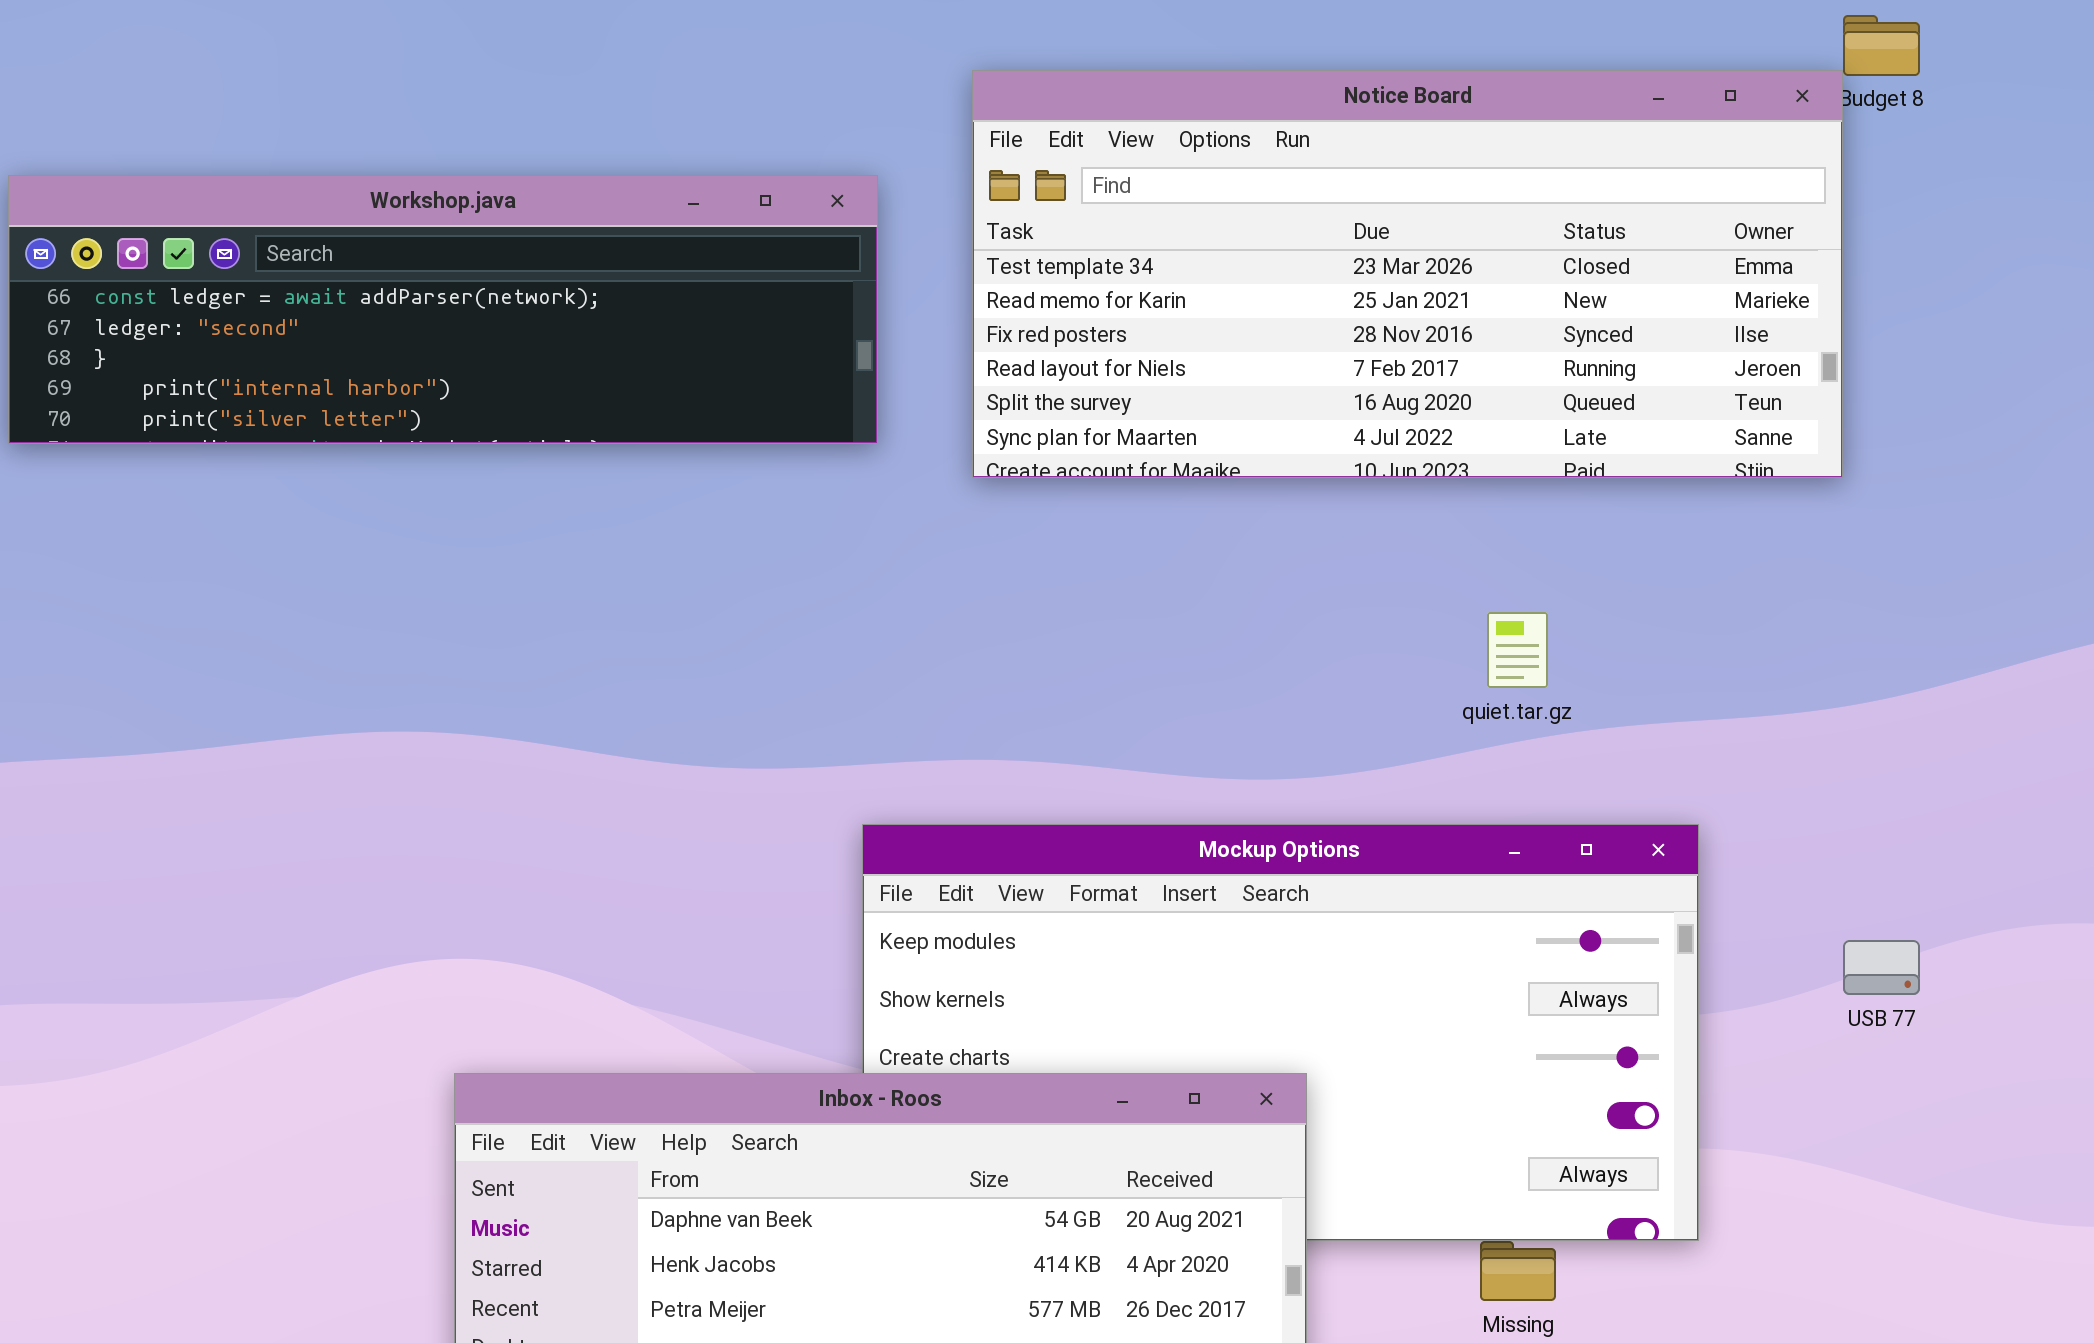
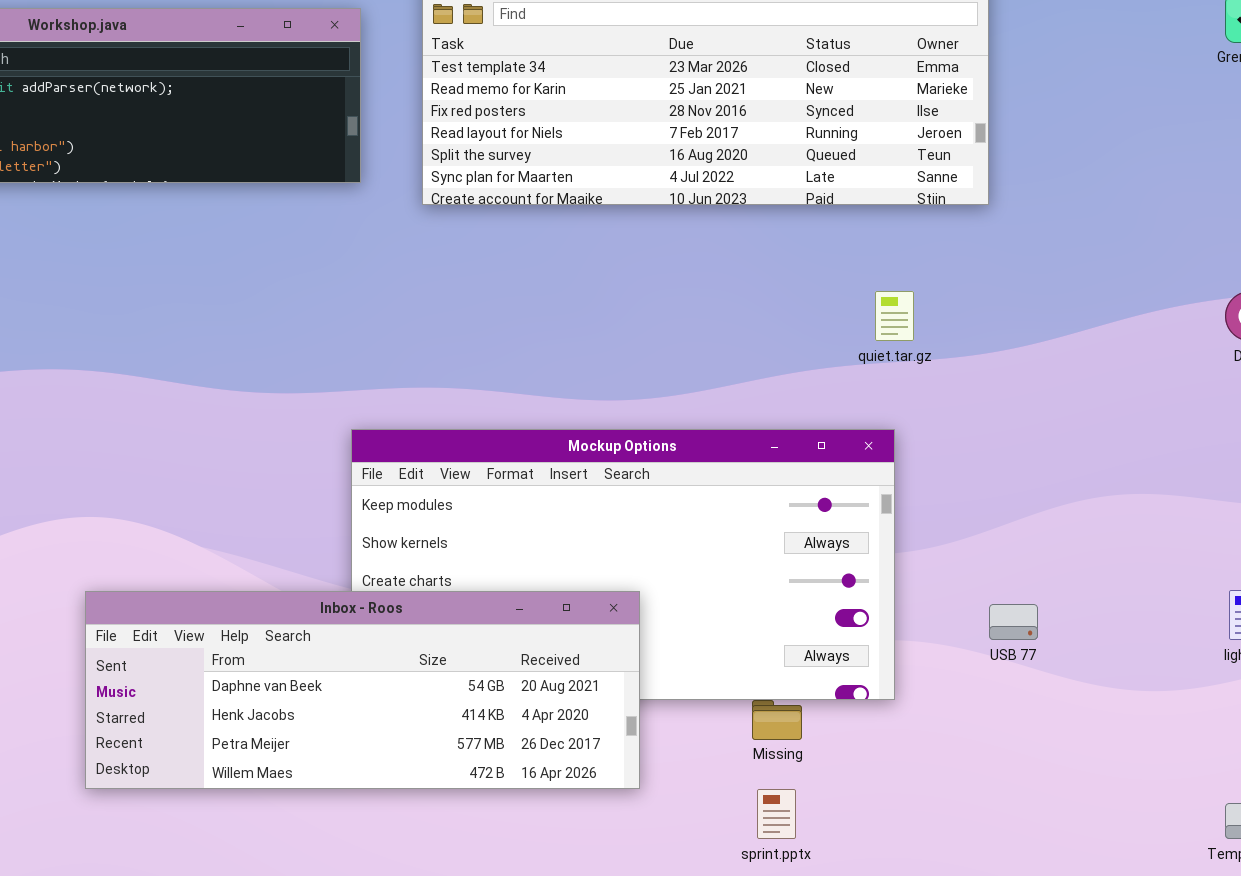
quiet.tar.gz: [1487,612,1548,688] -> [875,291,914,341], moved
USB 77: [1843,940,1920,995] -> [989,604,1038,640], moved

